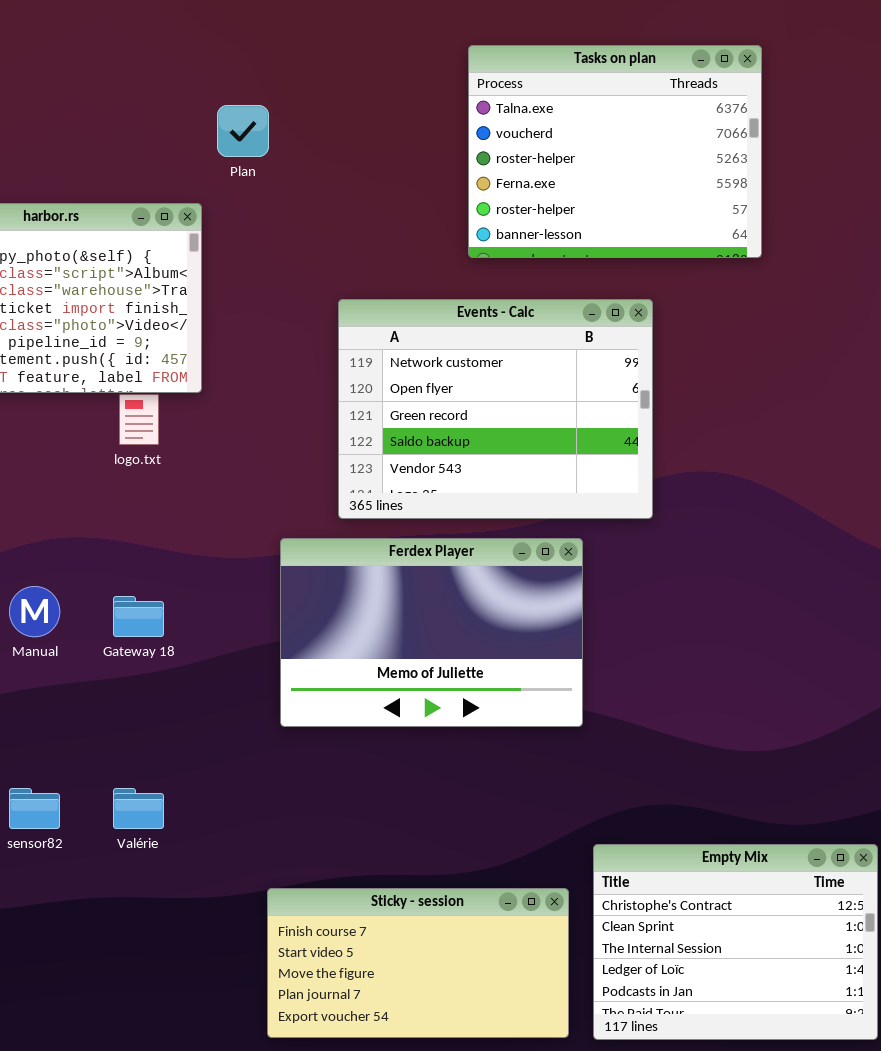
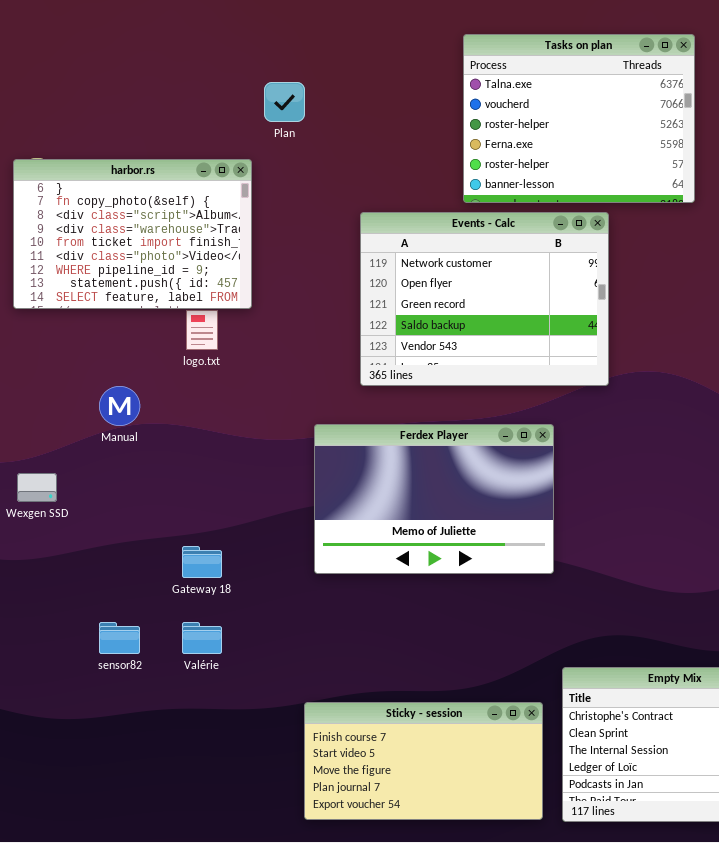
Events - Calc: [338,299,653,519] -> [360,212,609,386], moved
Manual: [9,586,60,637] -> [99,386,140,426], moved
Gateway 18: [113,596,164,637] -> [182,546,222,578], moved

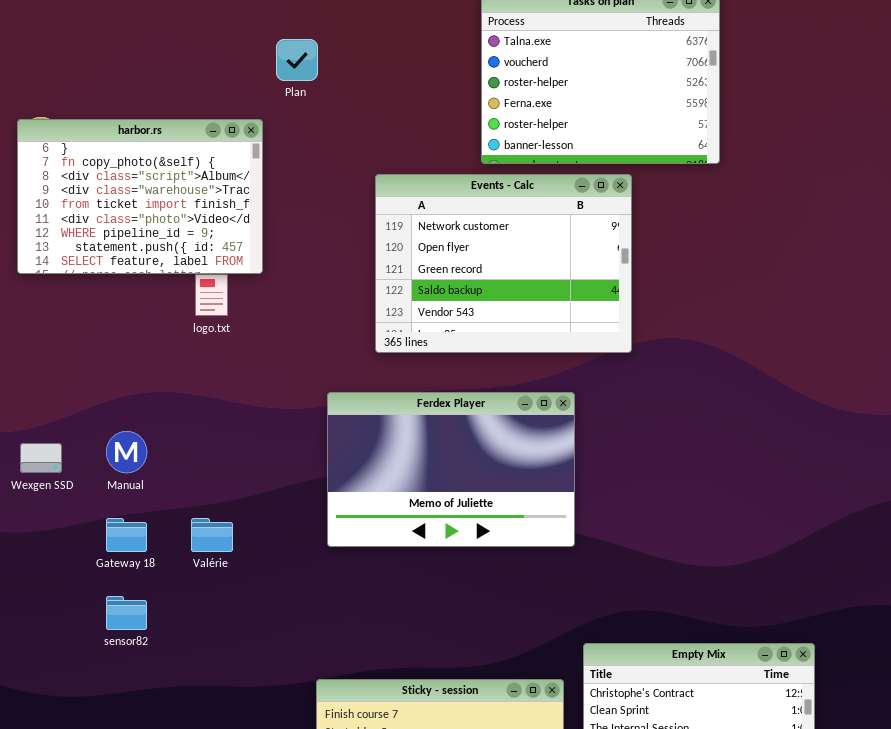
Manual: [99,386,140,426] -> [106,431,147,473], moved
Gateway 18: [182,546,222,578] -> [106,518,147,552], moved
Valérie: [182,622,222,654] -> [191,518,233,552], moved

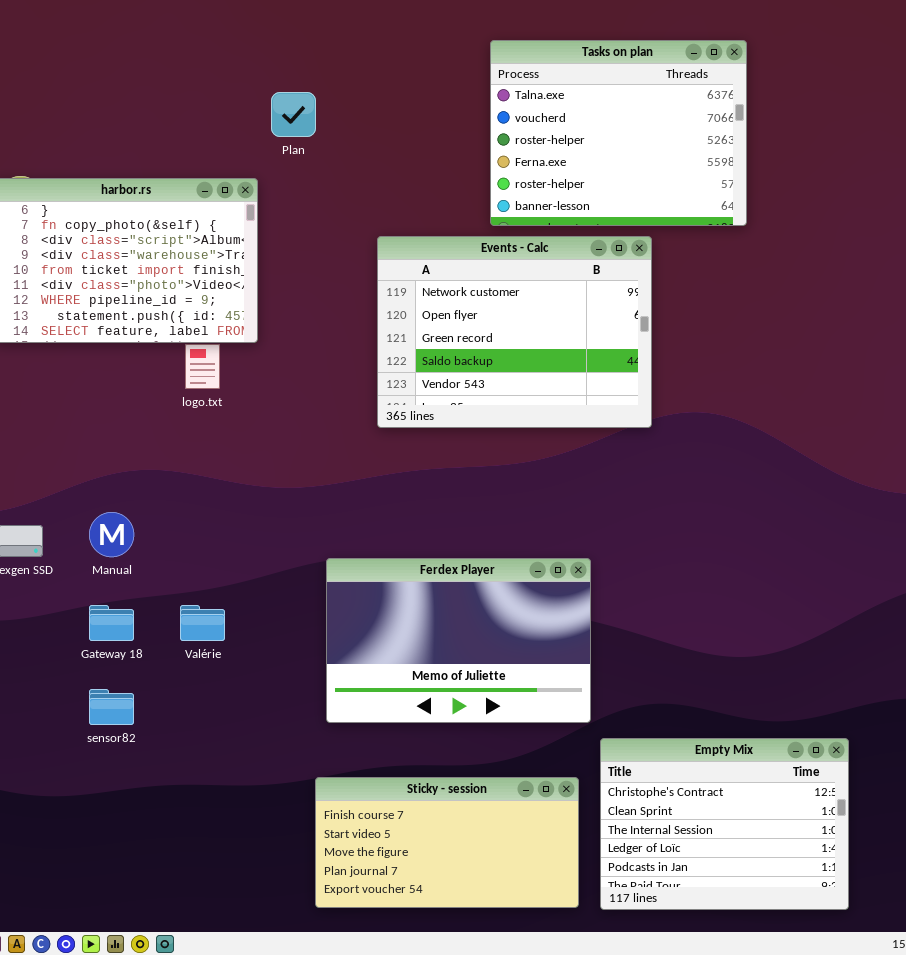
Ferdex Player: [327,392,575,547] -> [326,558,591,723], moved

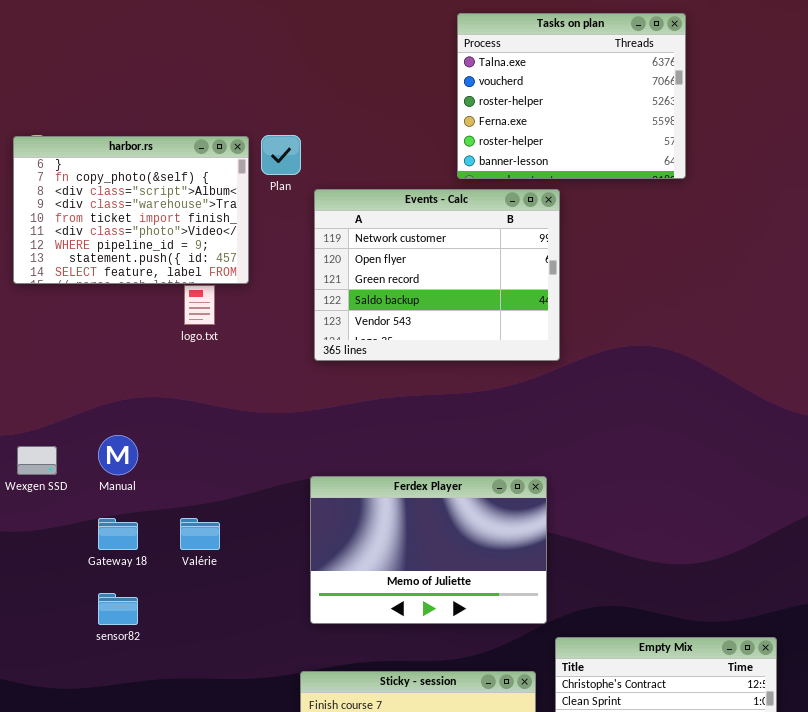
Plan: [271,92,316,137] -> [261,135,301,175], moved
Events - Calc: [377,236,652,428] -> [314,189,560,361], moved

